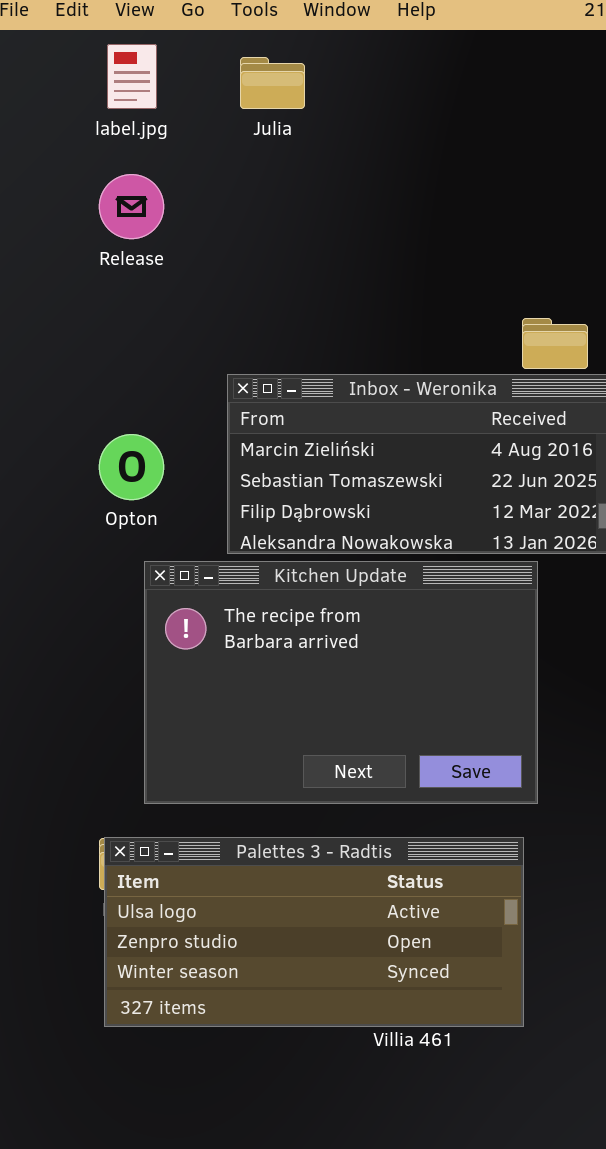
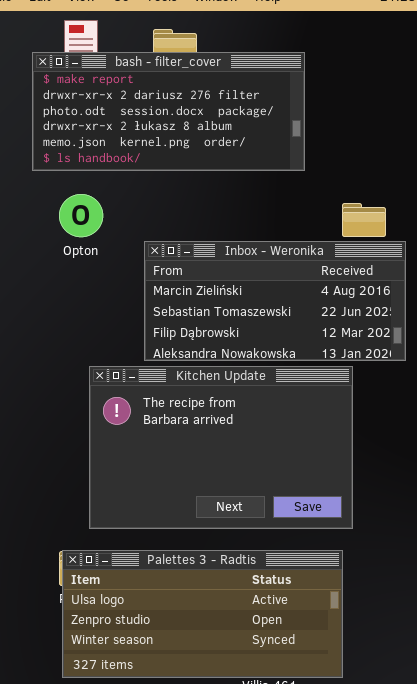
bash - filter_cover: none -> [32,52,305,171], opened
Opton: [99,434,164,500] -> [59,194,103,237], moved

